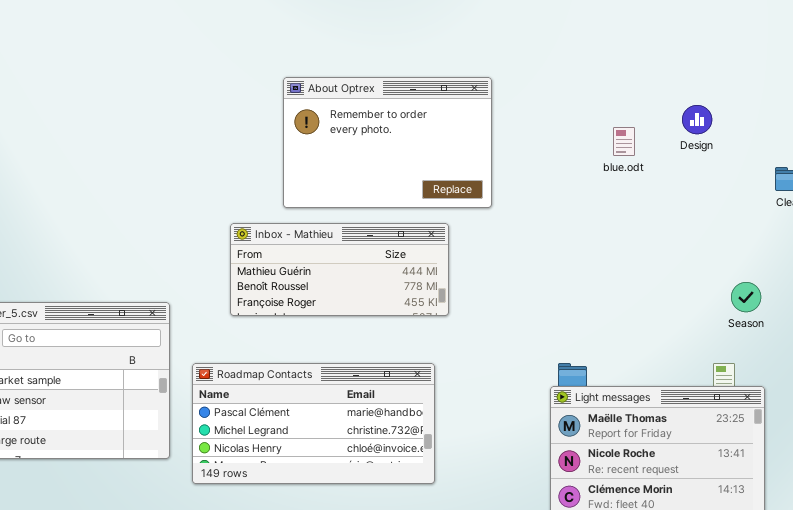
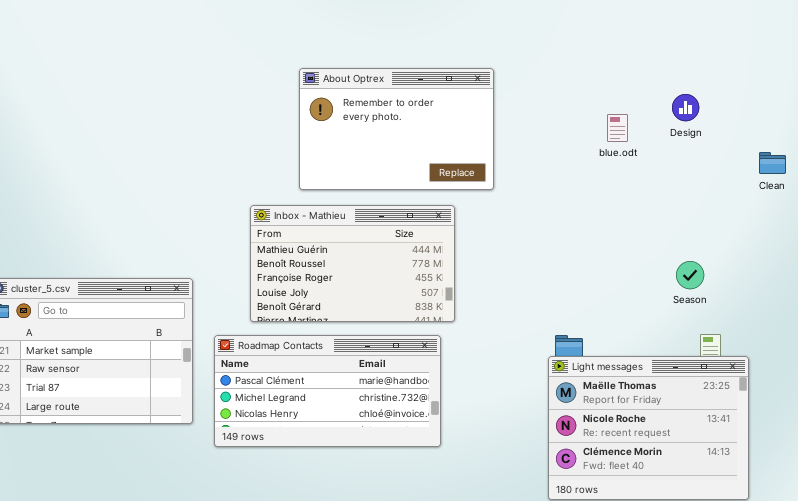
Inbox - Mathieu: [230,223,449,316] -> [250,205,455,322], resized
Season: [731,282,761,312] -> [676,261,704,289], moved

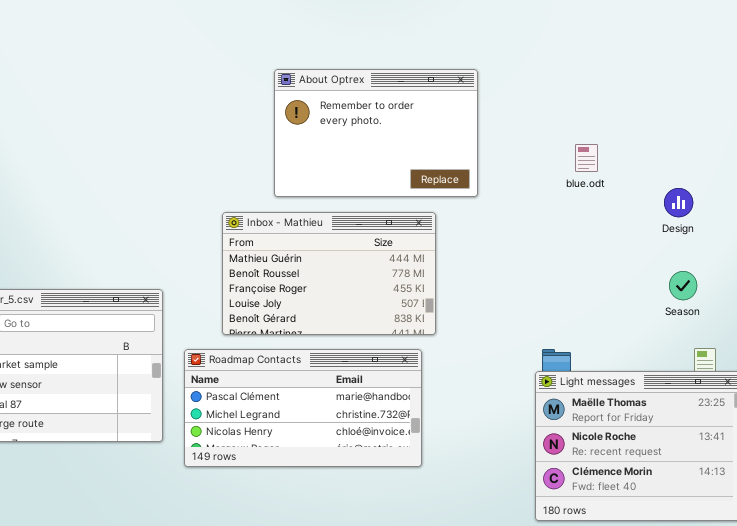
Design: [672,94,699,121] -> [664,188,693,217], moved
blue.odt: [607,114,628,142] -> [575,144,598,172], moved

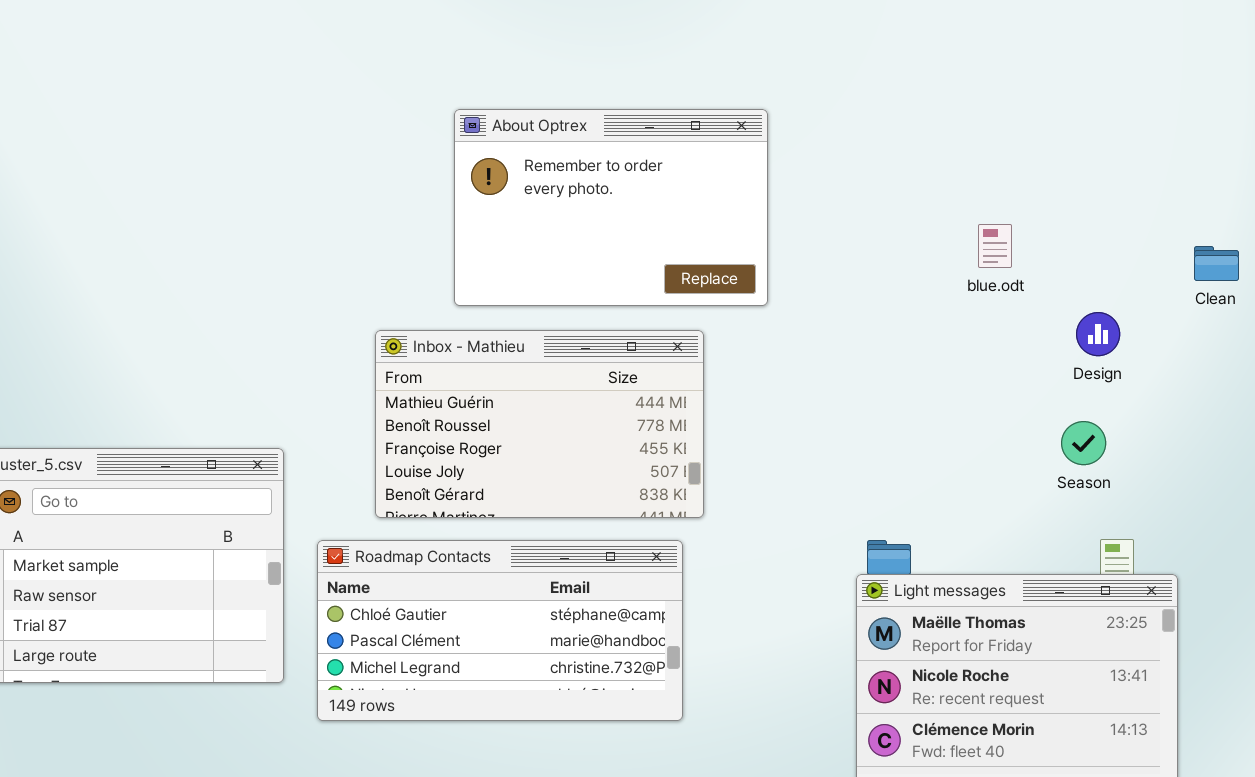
blue.odt: [575,144,598,172] -> [978,224,1012,268], moved
Design: [664,188,693,217] -> [1076,312,1120,356], moved
Roadmap Contacts: [184,349,422,467] -> [317,540,683,721], scrolled up 1 row

